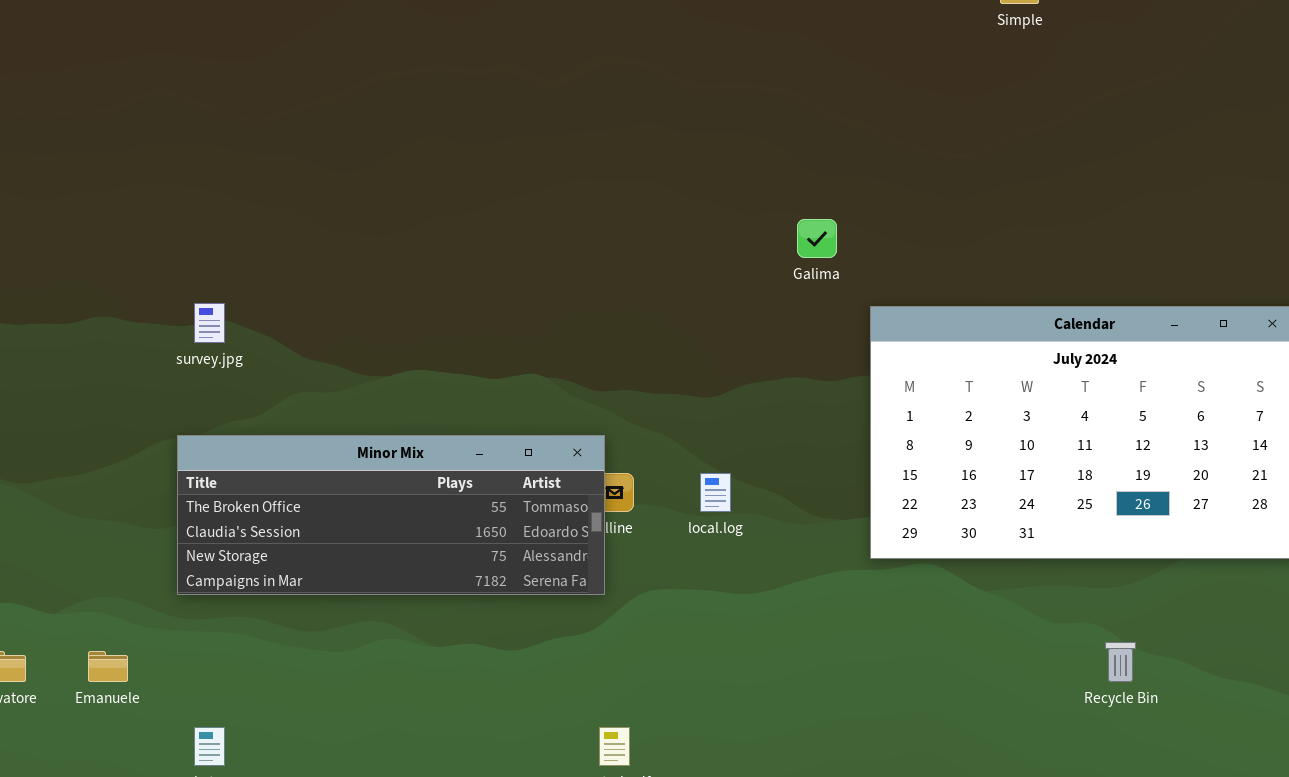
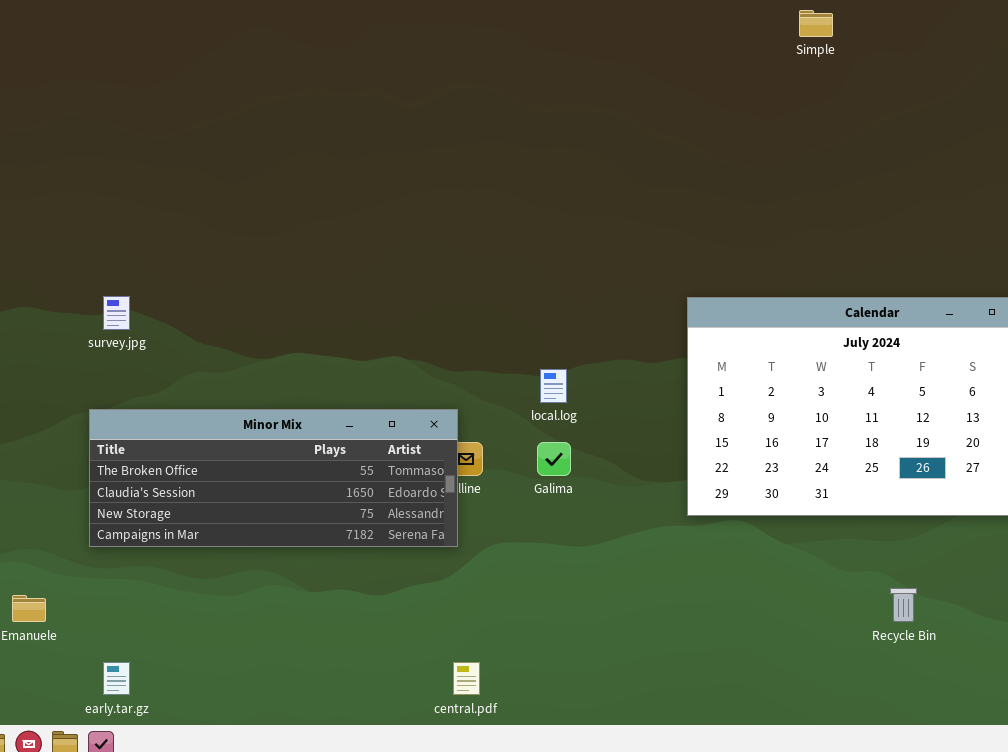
Galima: [797,219,837,258] -> [537,442,571,476], moved
local.log: [700,473,731,512] -> [540,369,567,403], moved

